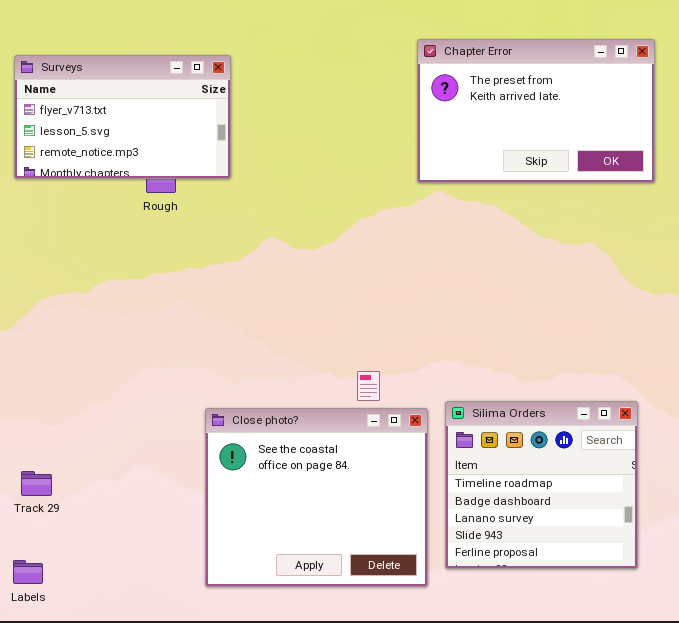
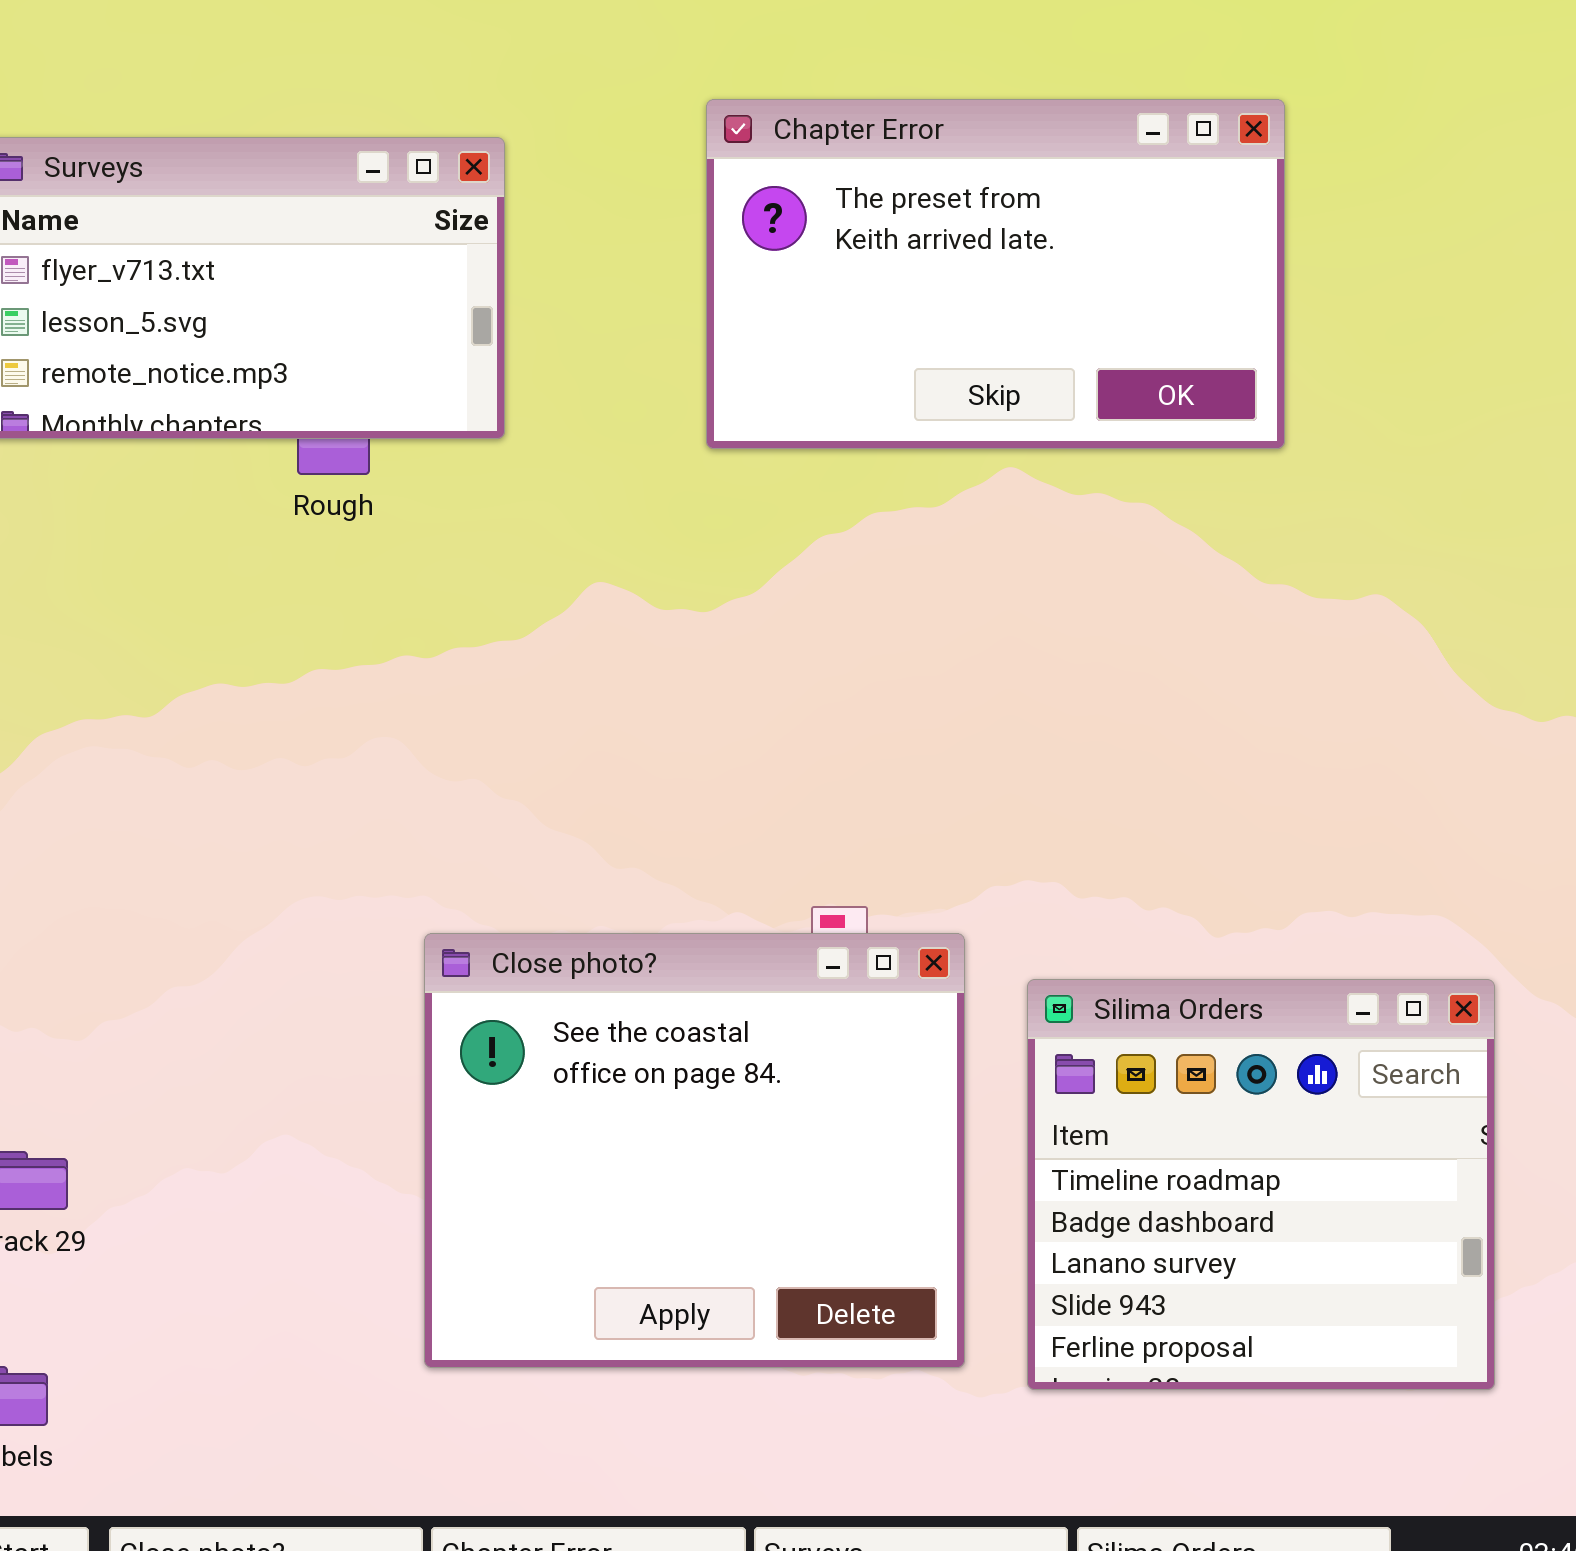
Chapter Error: [417,39,655,183] -> [706,99,1285,449], moved
Close photo?: [205,408,428,587] -> [424,933,965,1368], moved

